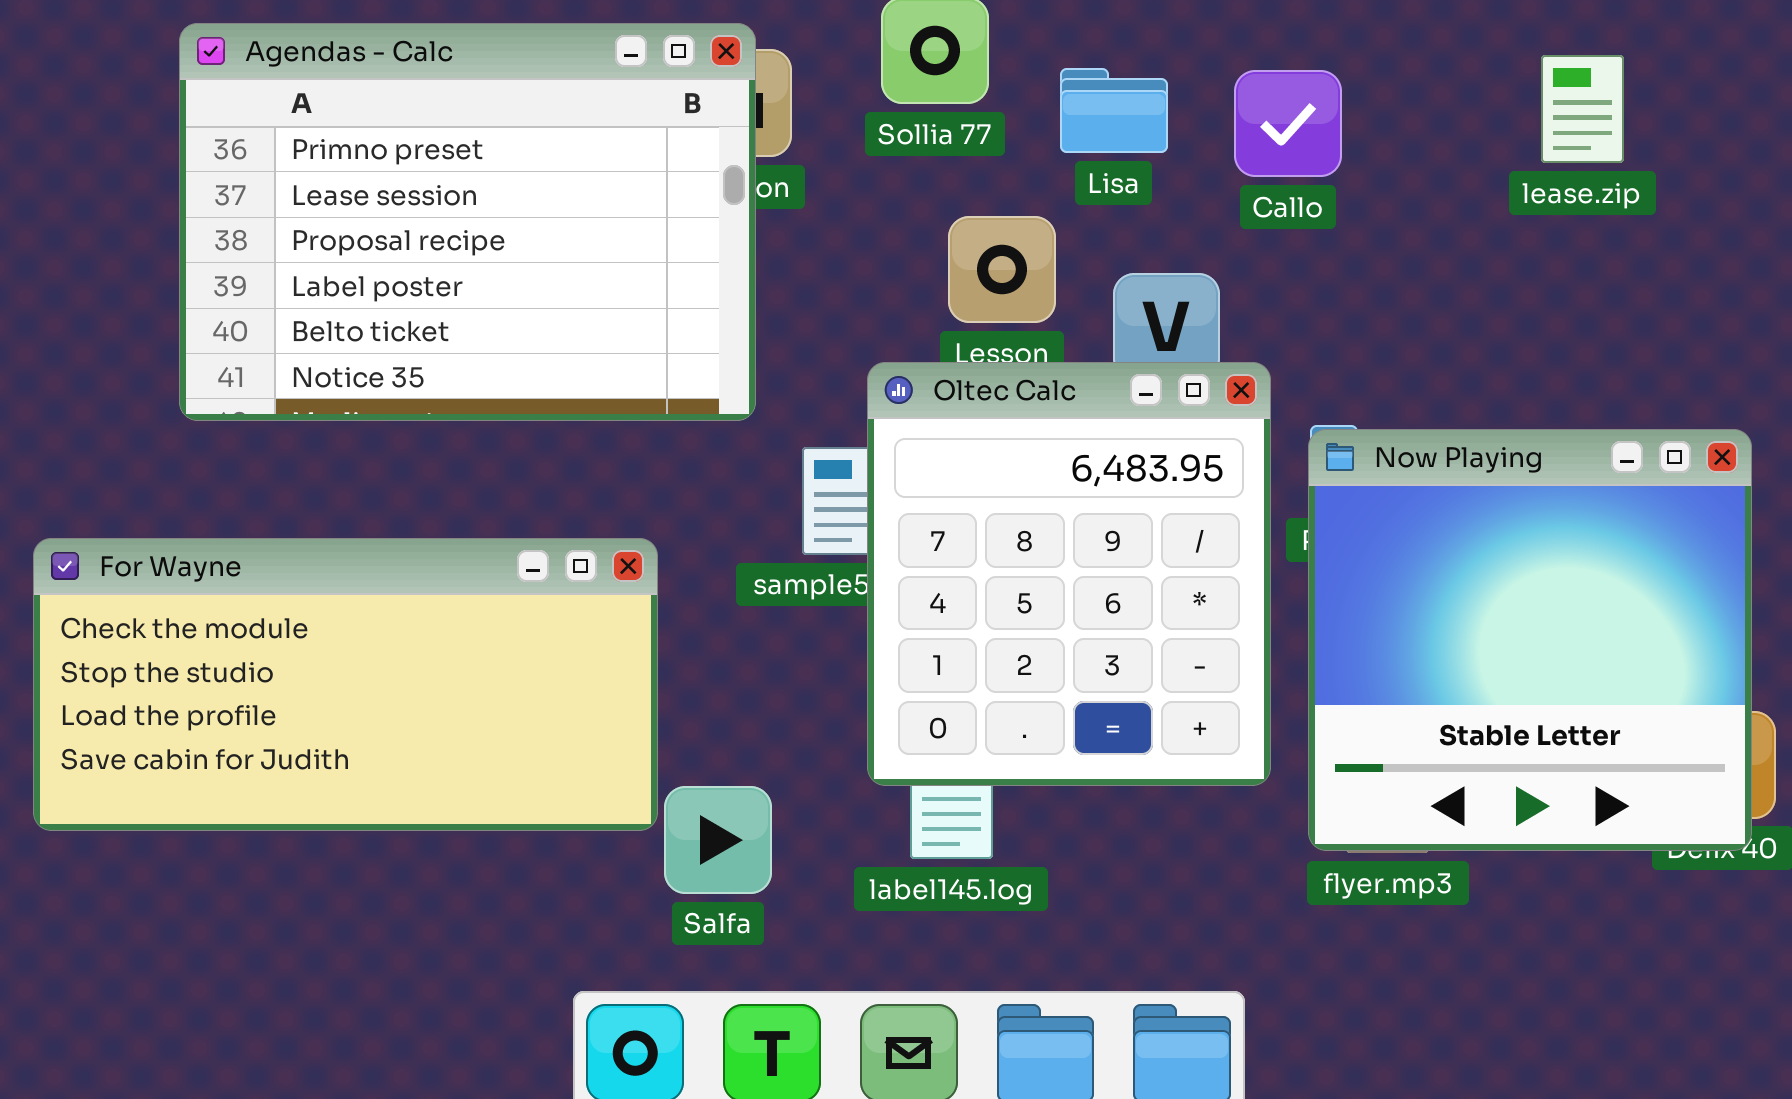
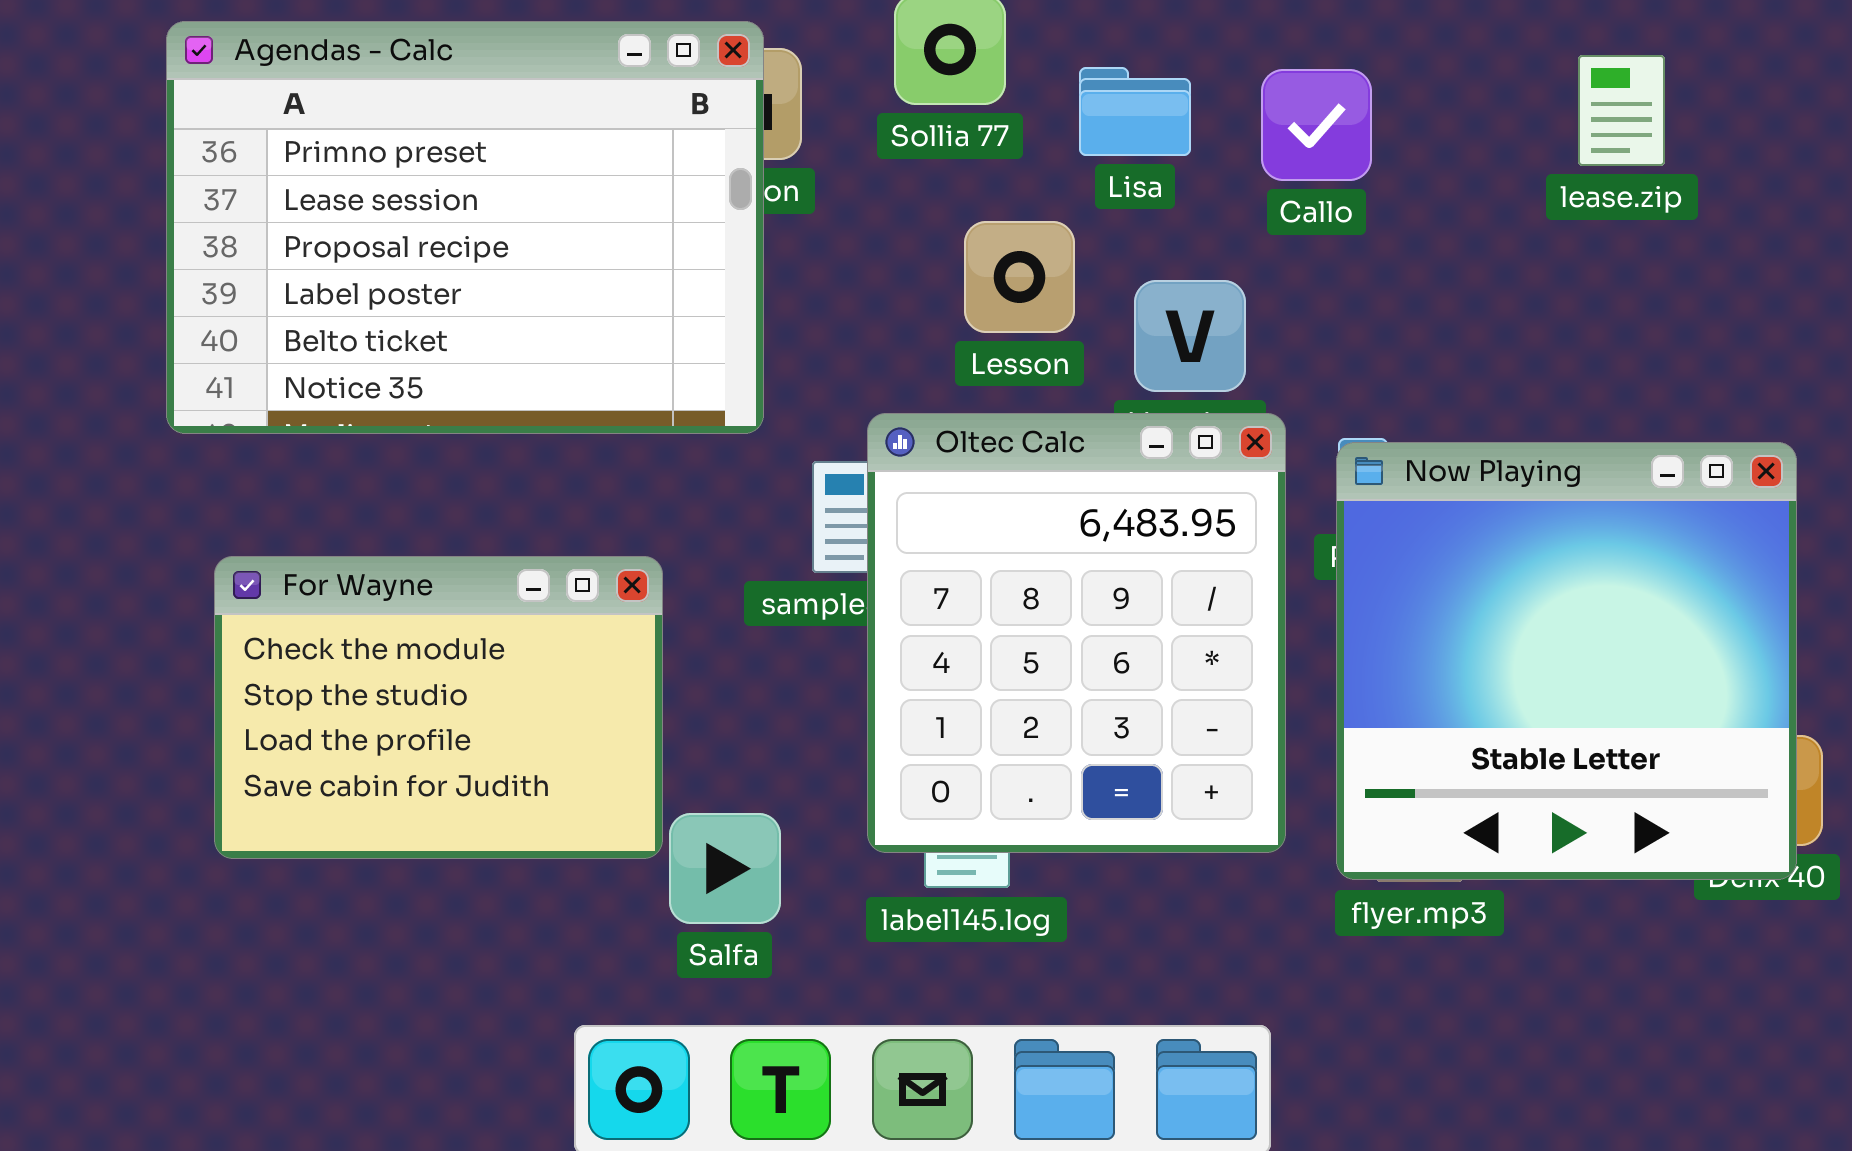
Oltec Calc: [867,362,1271,786] -> [867,413,1286,853], moved
For Wayne: [33,538,658,831] -> [214,556,663,859], resized

